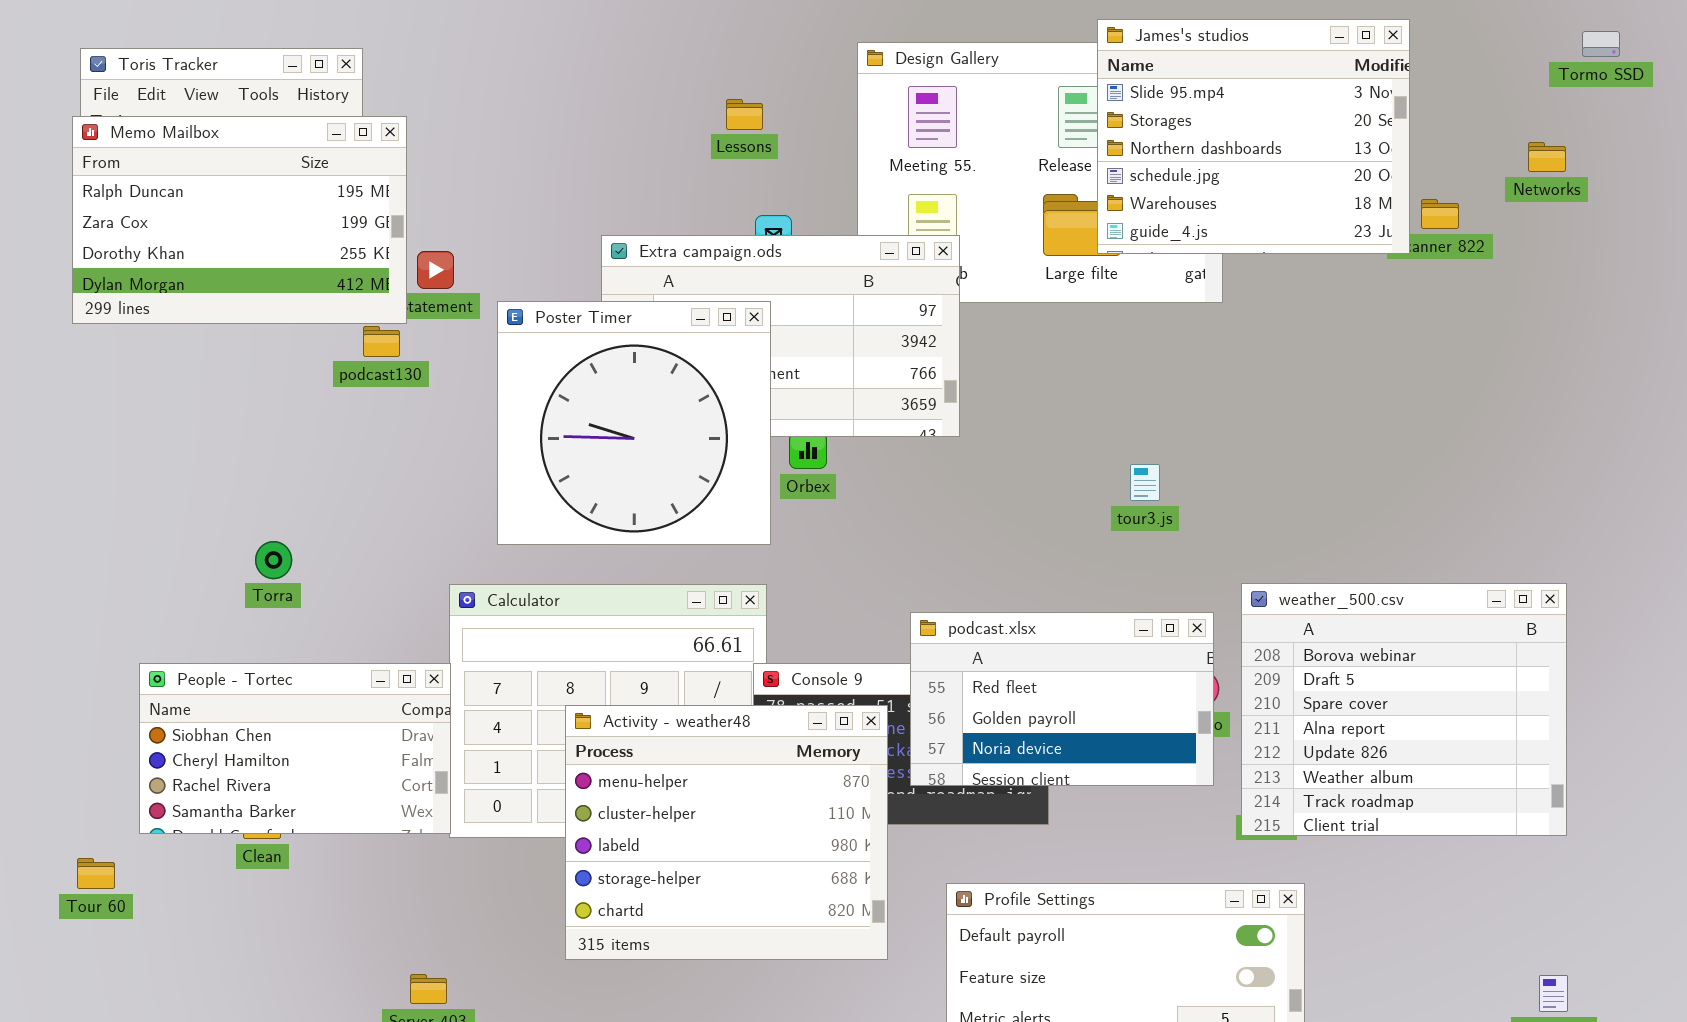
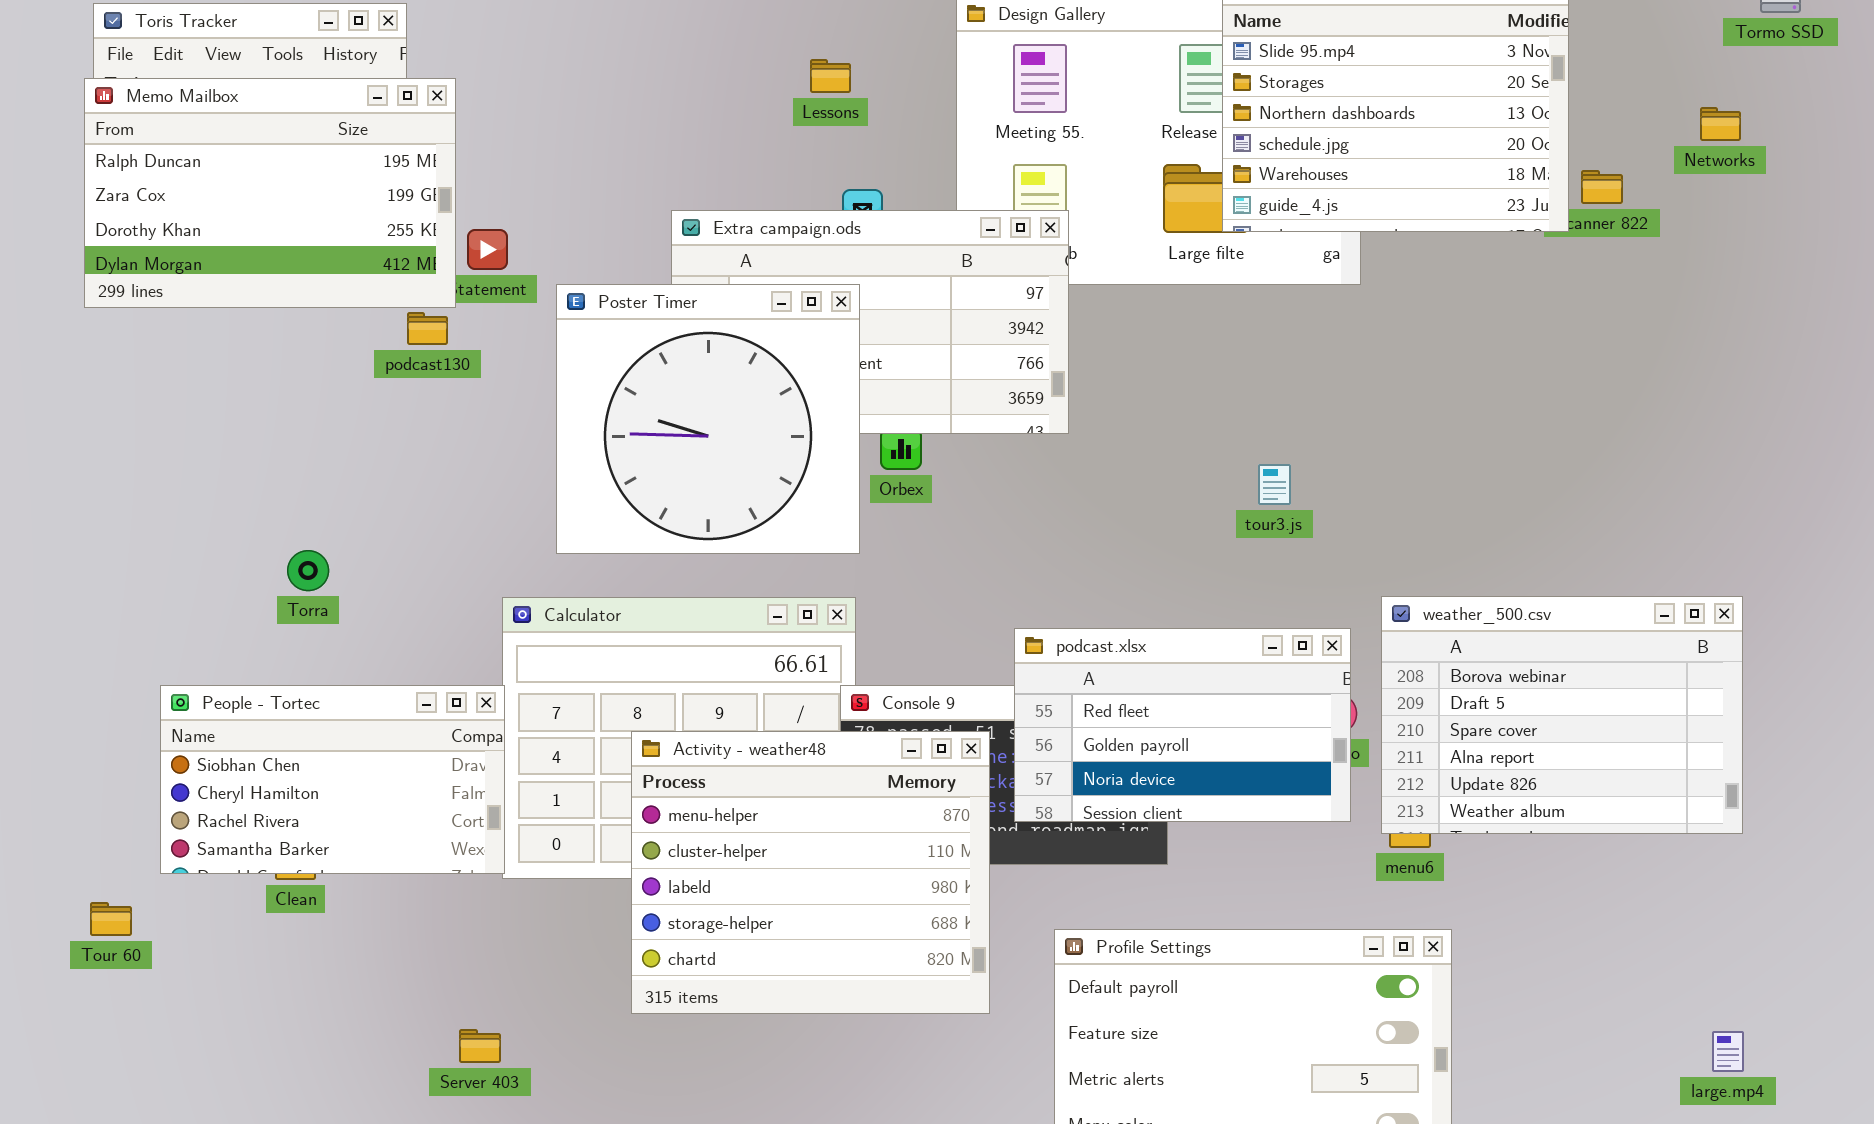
weather_500.csv: [1241,583,1567,836] -> [1381,596,1743,834], resized

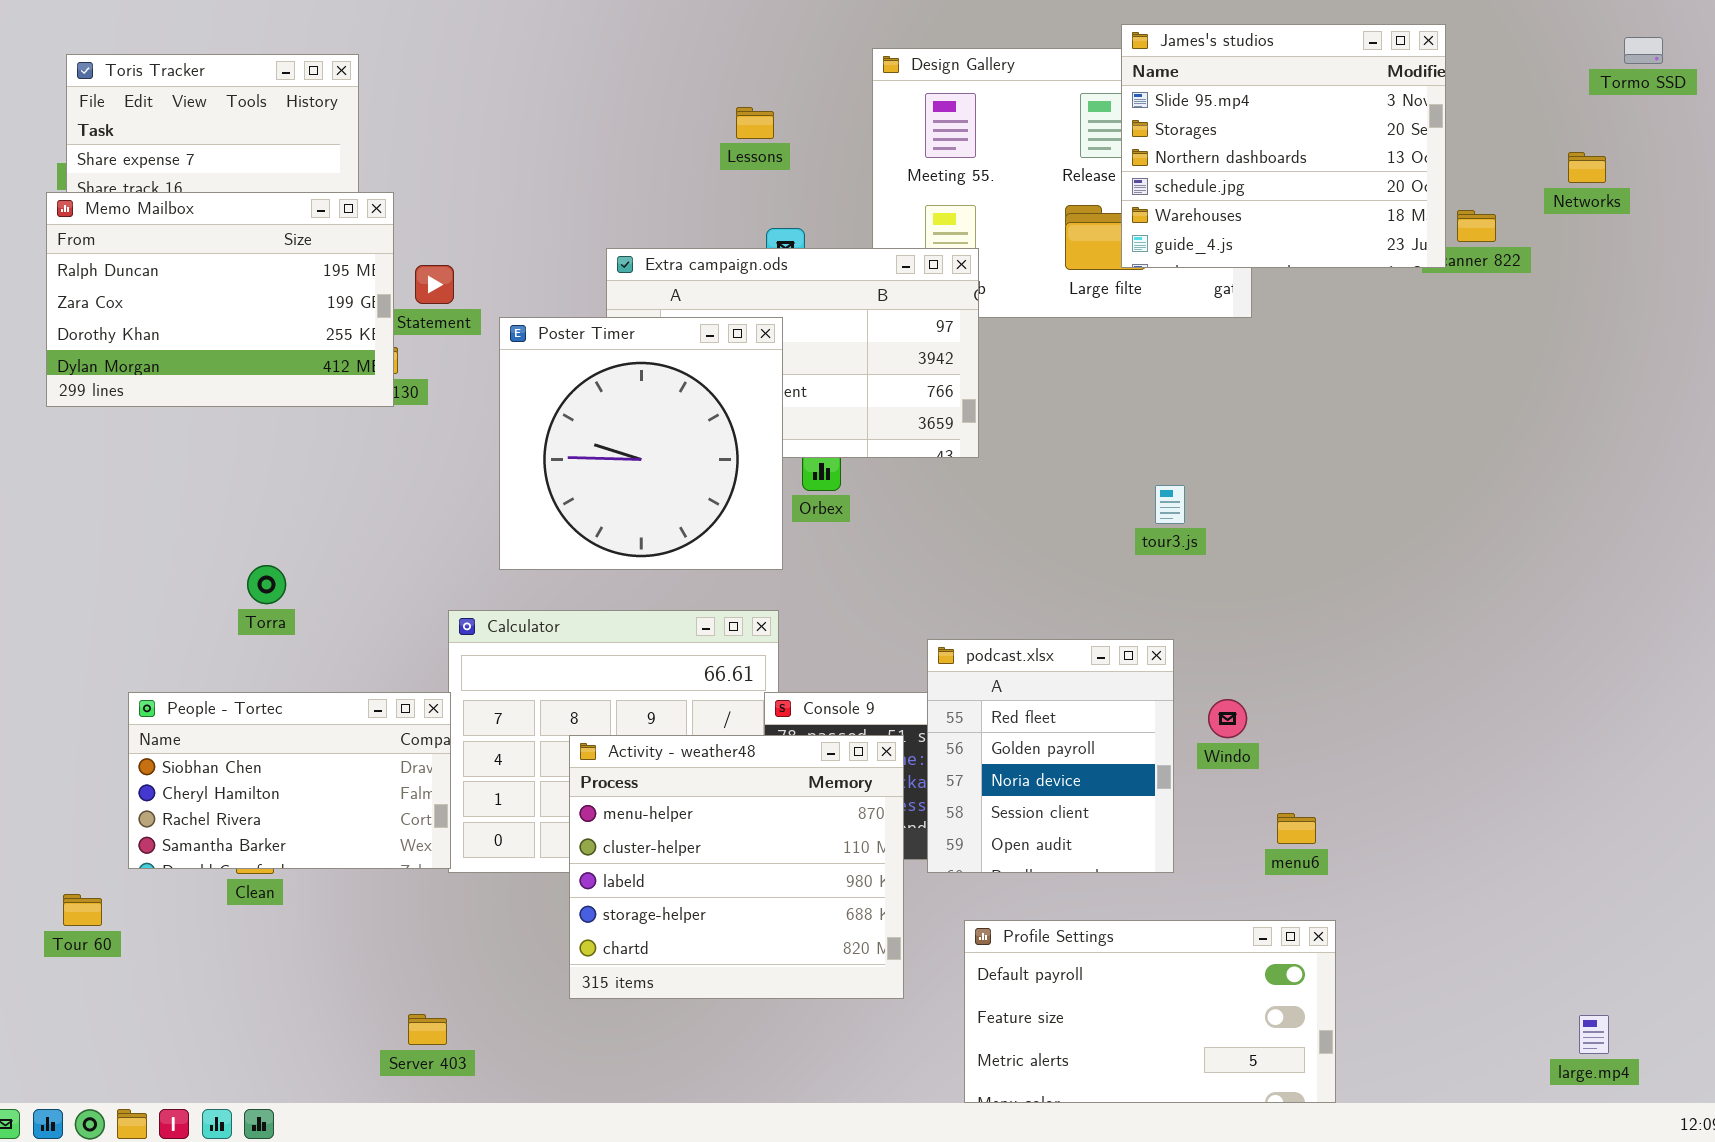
Memo Mailbox: [84,78,456,308] -> [46,192,394,407], moved
weather_500.csv: [1381,596,1743,834] -> none, closed
podcast.xlsx: [1014,628,1351,822] -> [927,639,1174,873], resized

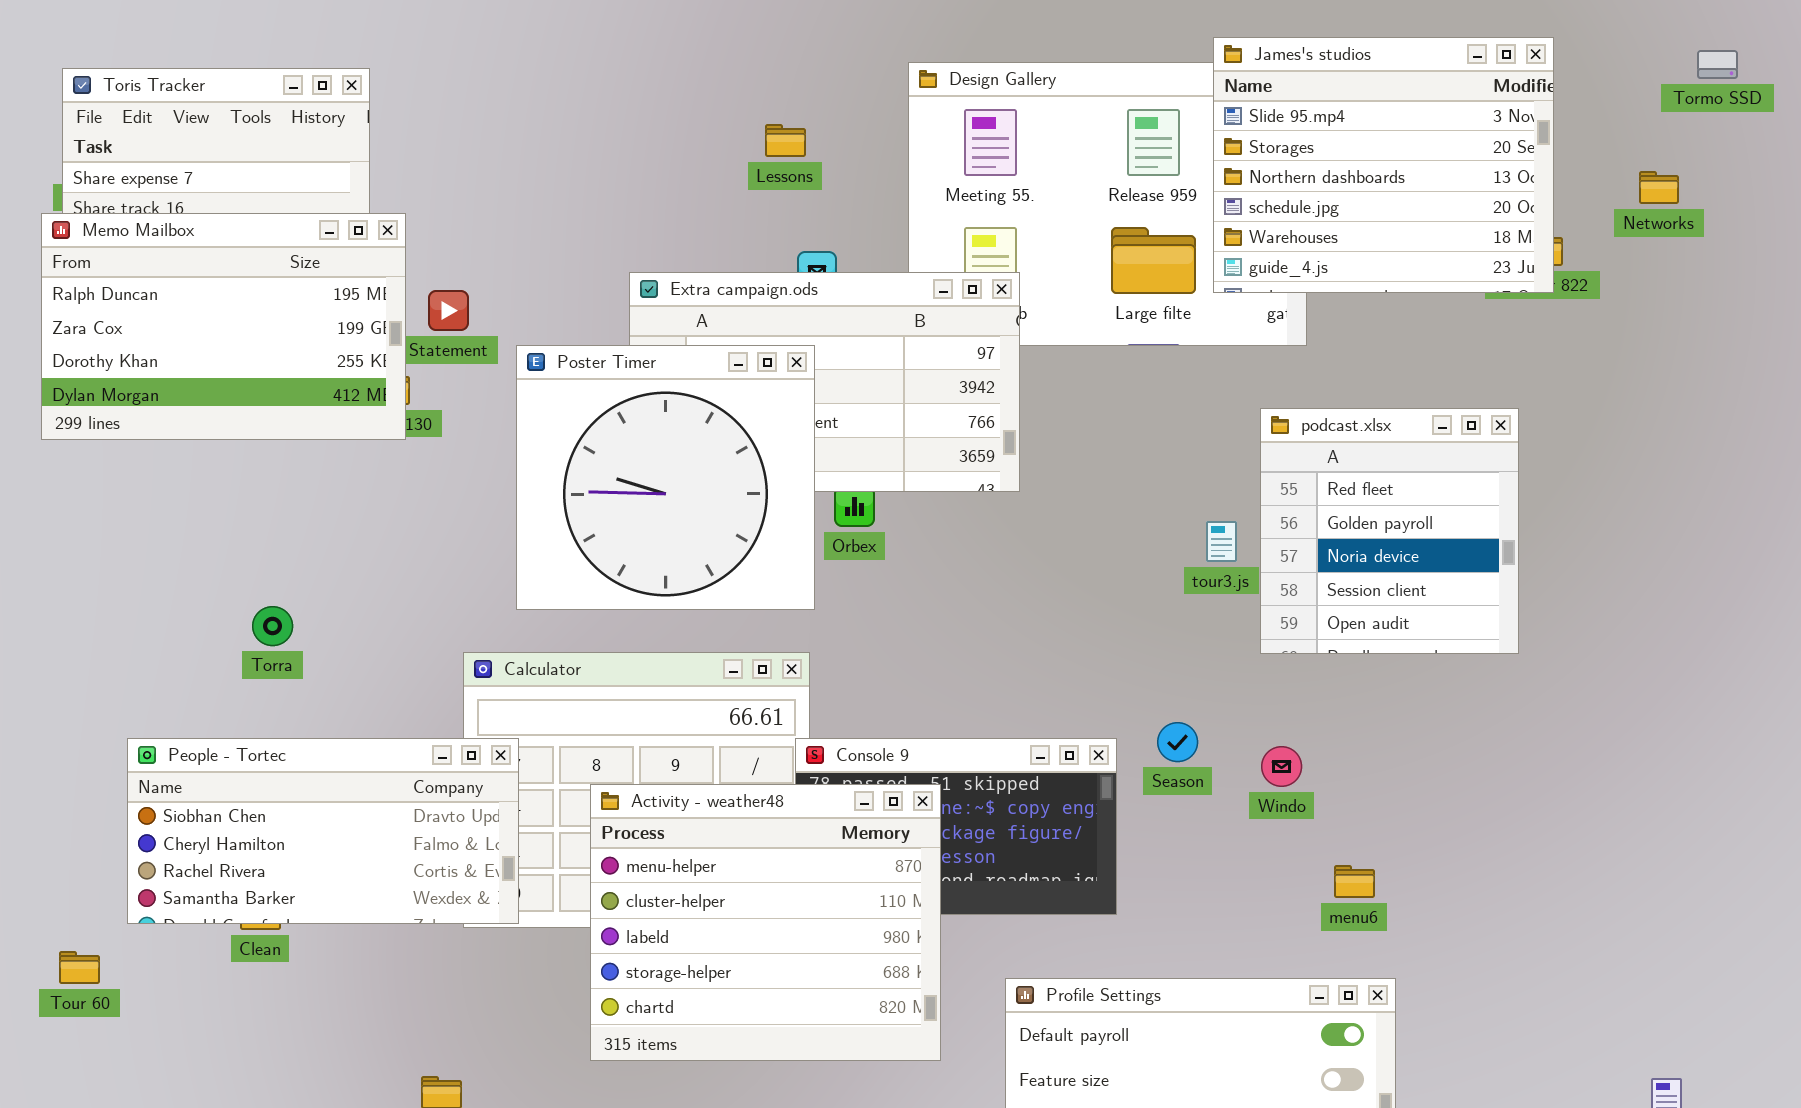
James's studios: [1121,24,1446,268] -> [1213,37,1554,293], moved
podcast.xlsx: [927,639,1174,873] -> [1260,408,1519,654], moved
People - Tortec: [128,692,451,869] -> [127,738,519,924], resized

